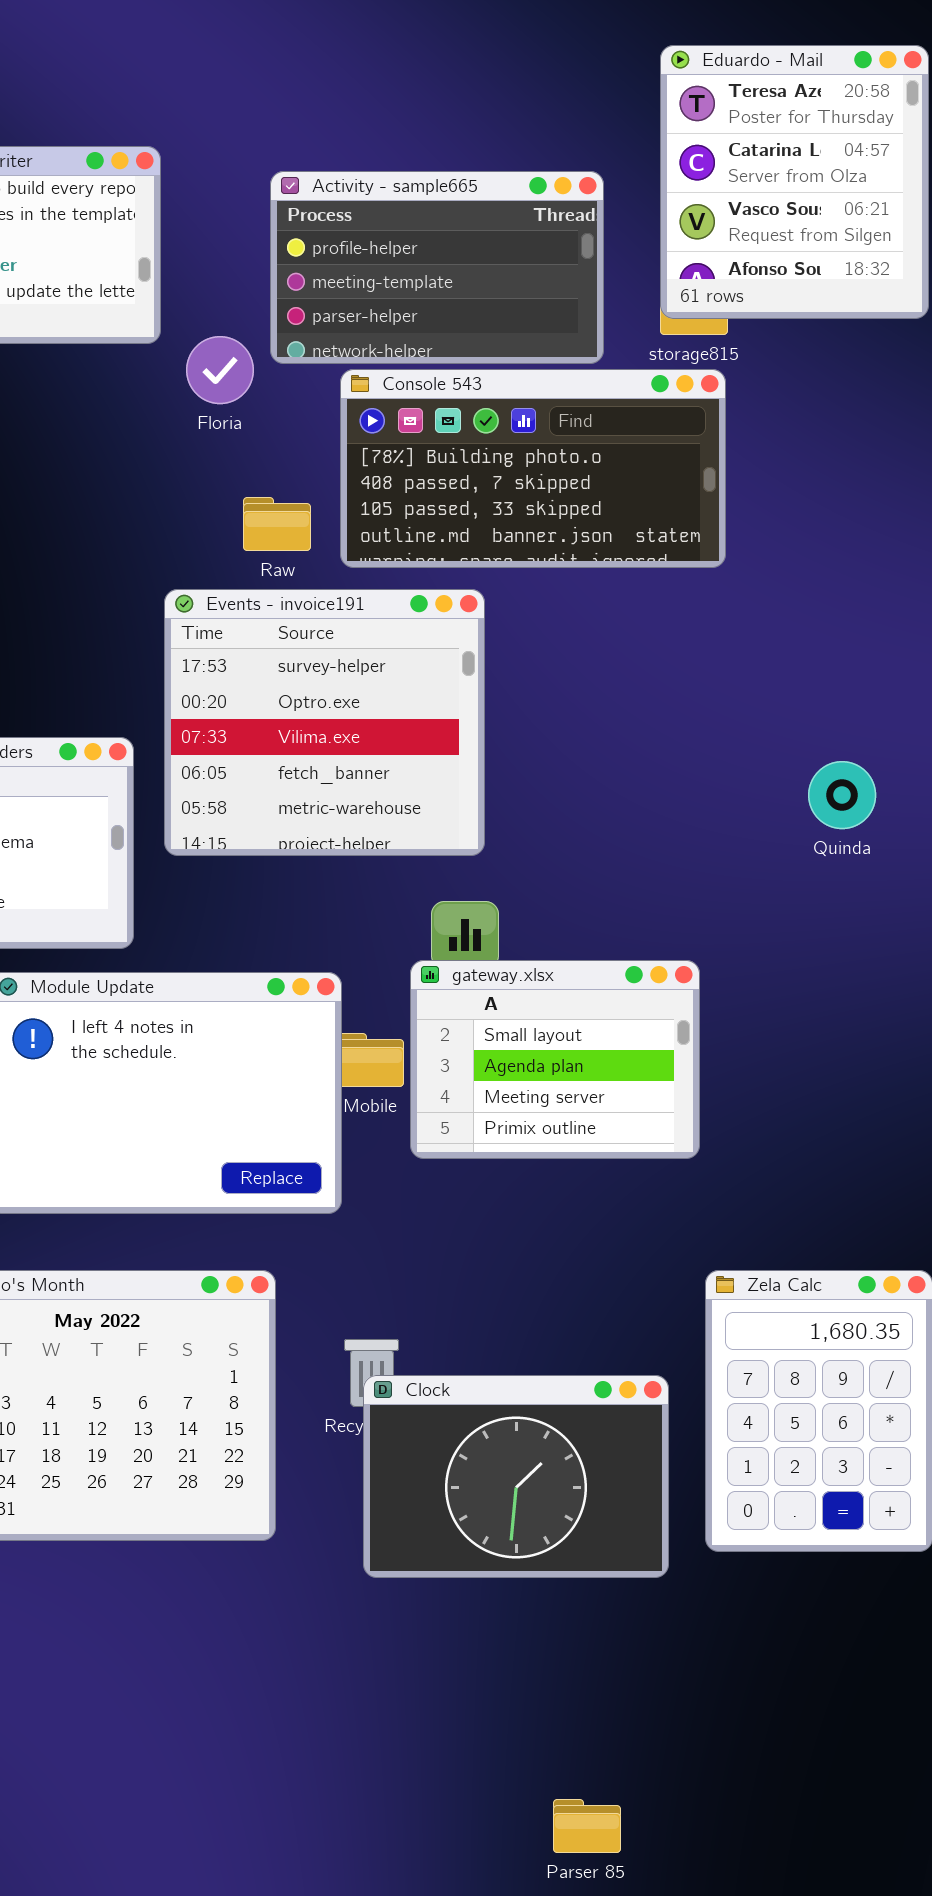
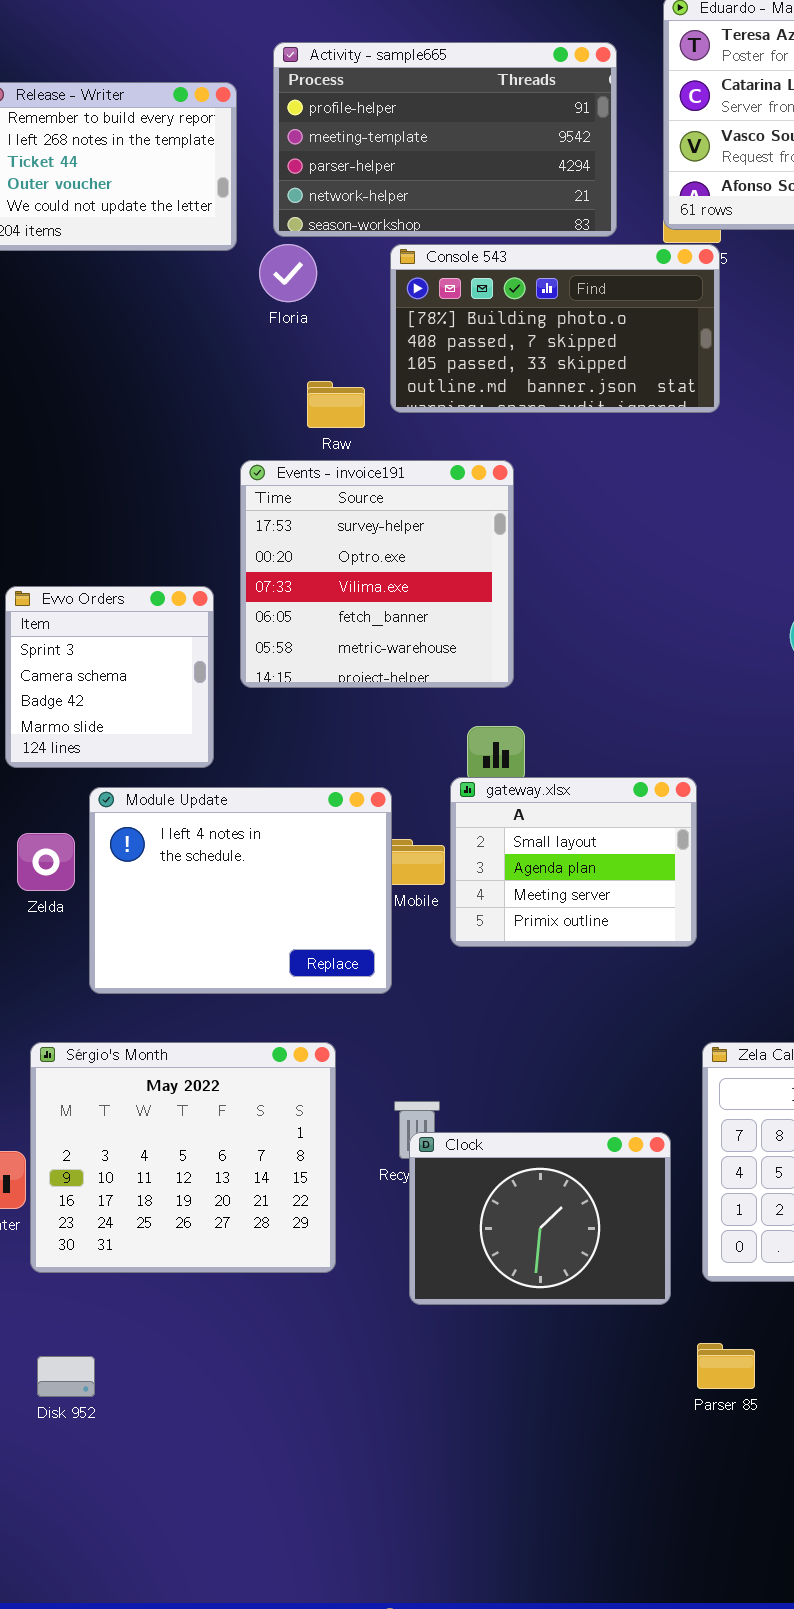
Activity - sample665: [270,171,604,364] -> [273,42,617,237], moved, resized
Console 543: [340,369,726,568] -> [390,244,720,413], moved
Parser 85: [553,1799,621,1853] -> [697,1343,755,1389], moved

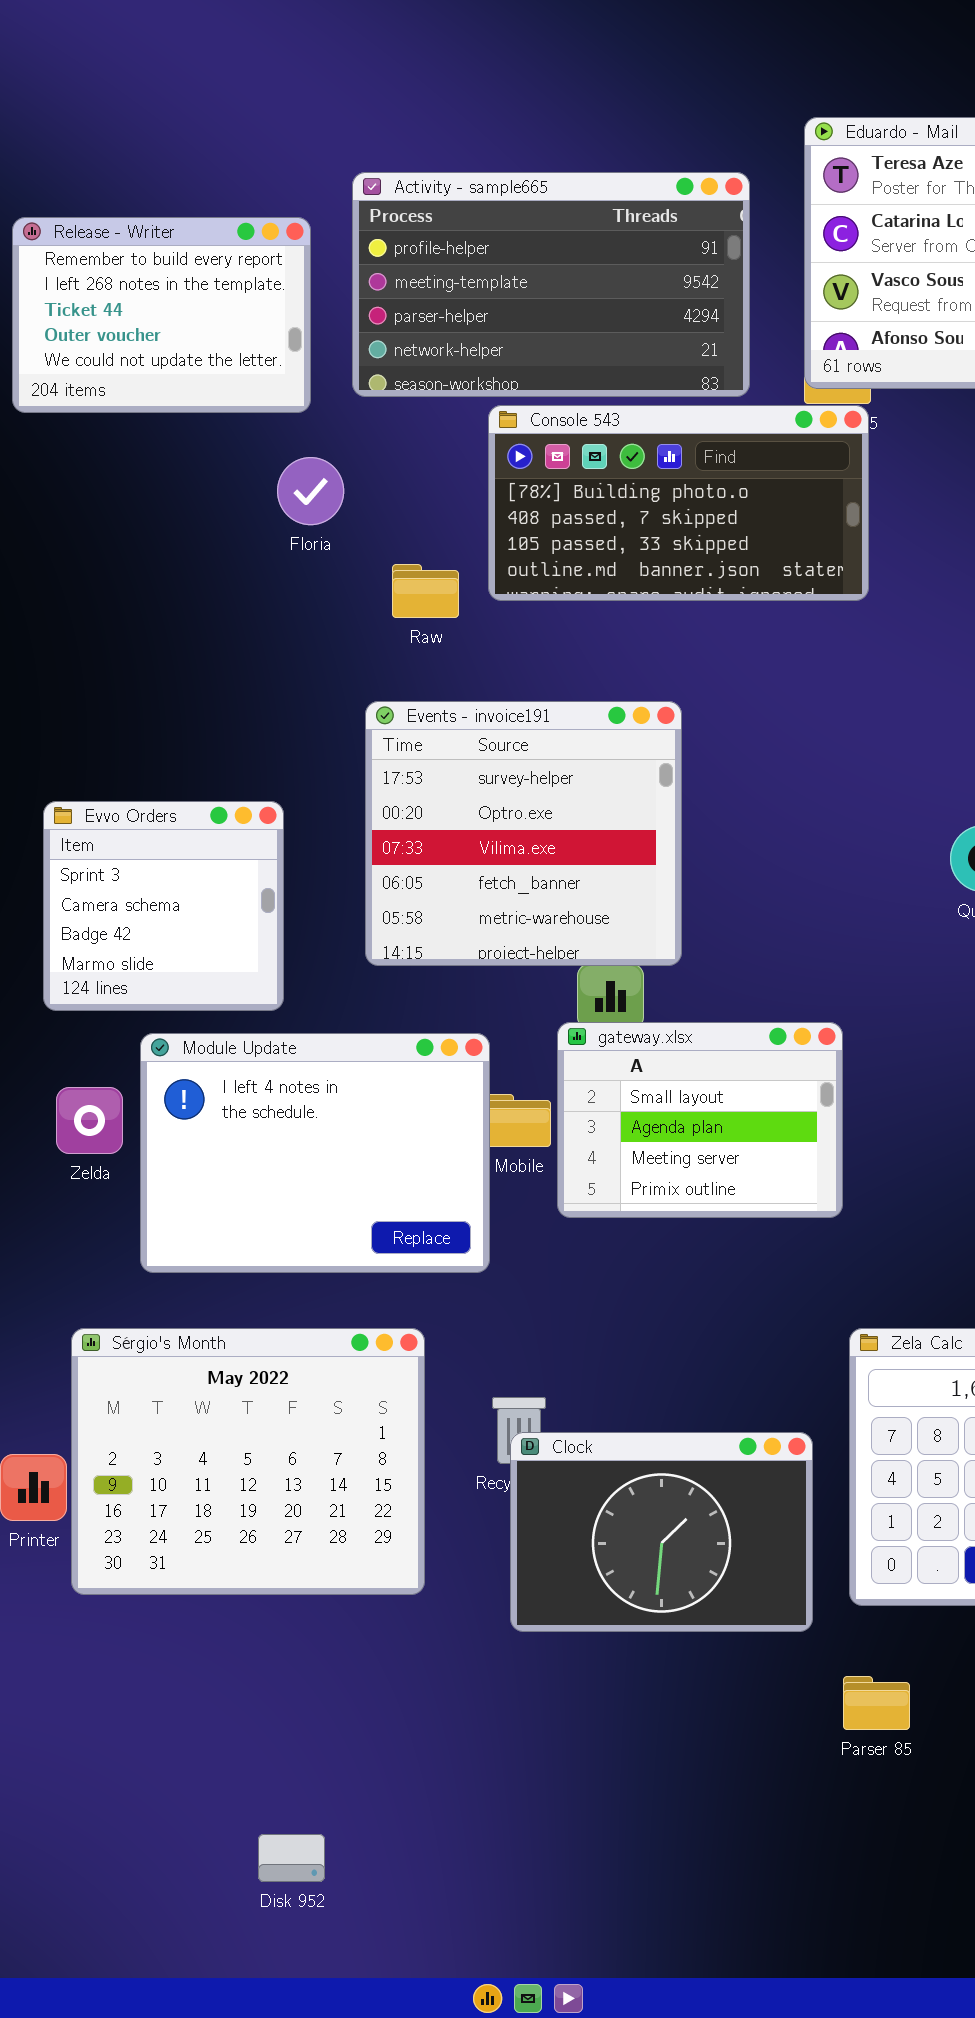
Floria: [259,244,317,302] -> [277,457,344,525], moved
Events - invoice191: [240,460,514,688] -> [365,701,682,966], moved
Disk 952: [37,1356,95,1397] -> [258,1834,325,1882], moved

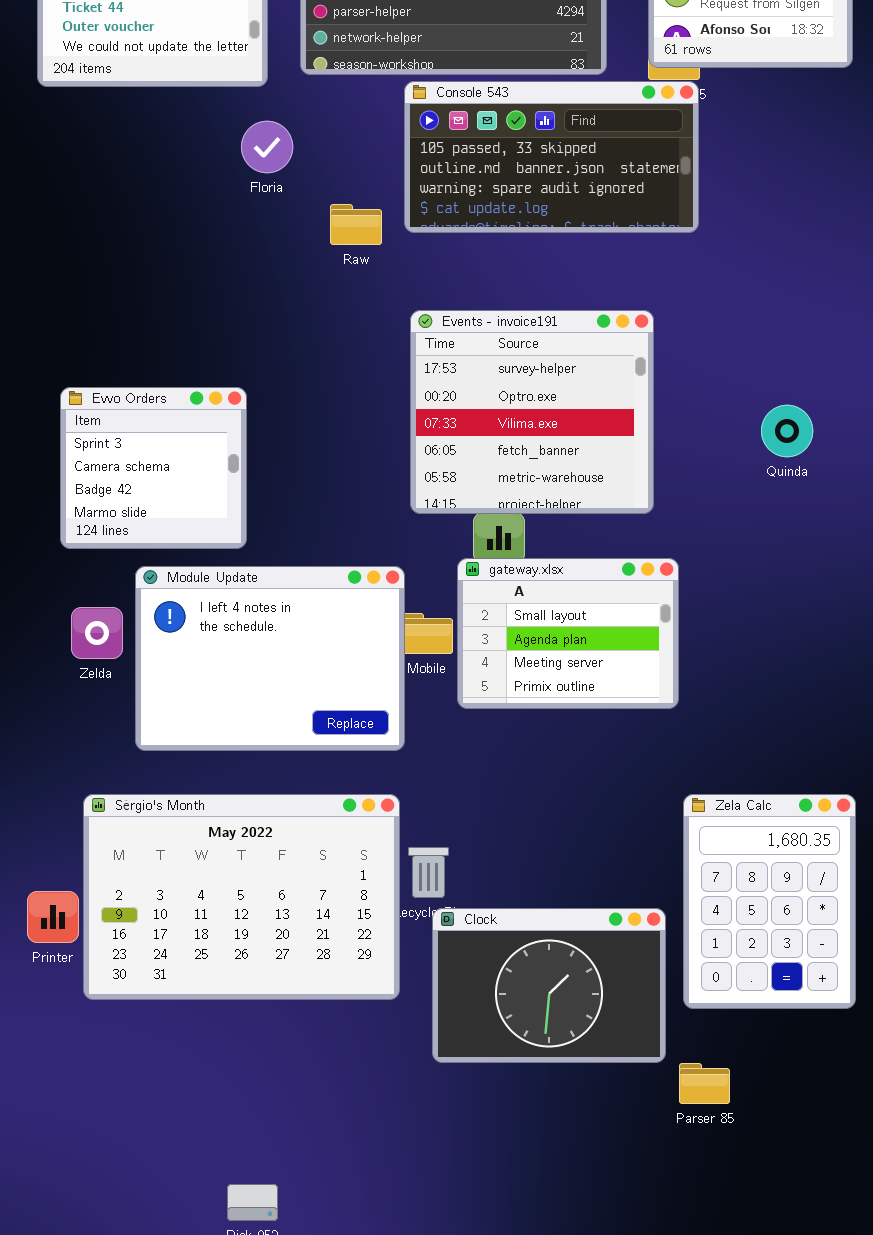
Console 543: [488,405,869,601] -> [404,81,699,233], scrolled down 2 rows
Events - invoice191: [365,701,682,966] -> [410,310,654,514], moved
Sérgio's Month: [71,1328,425,1595] -> [83,794,400,1000], resized
Clock: [510,1432,813,1632] -> [432,908,666,1063], moved

